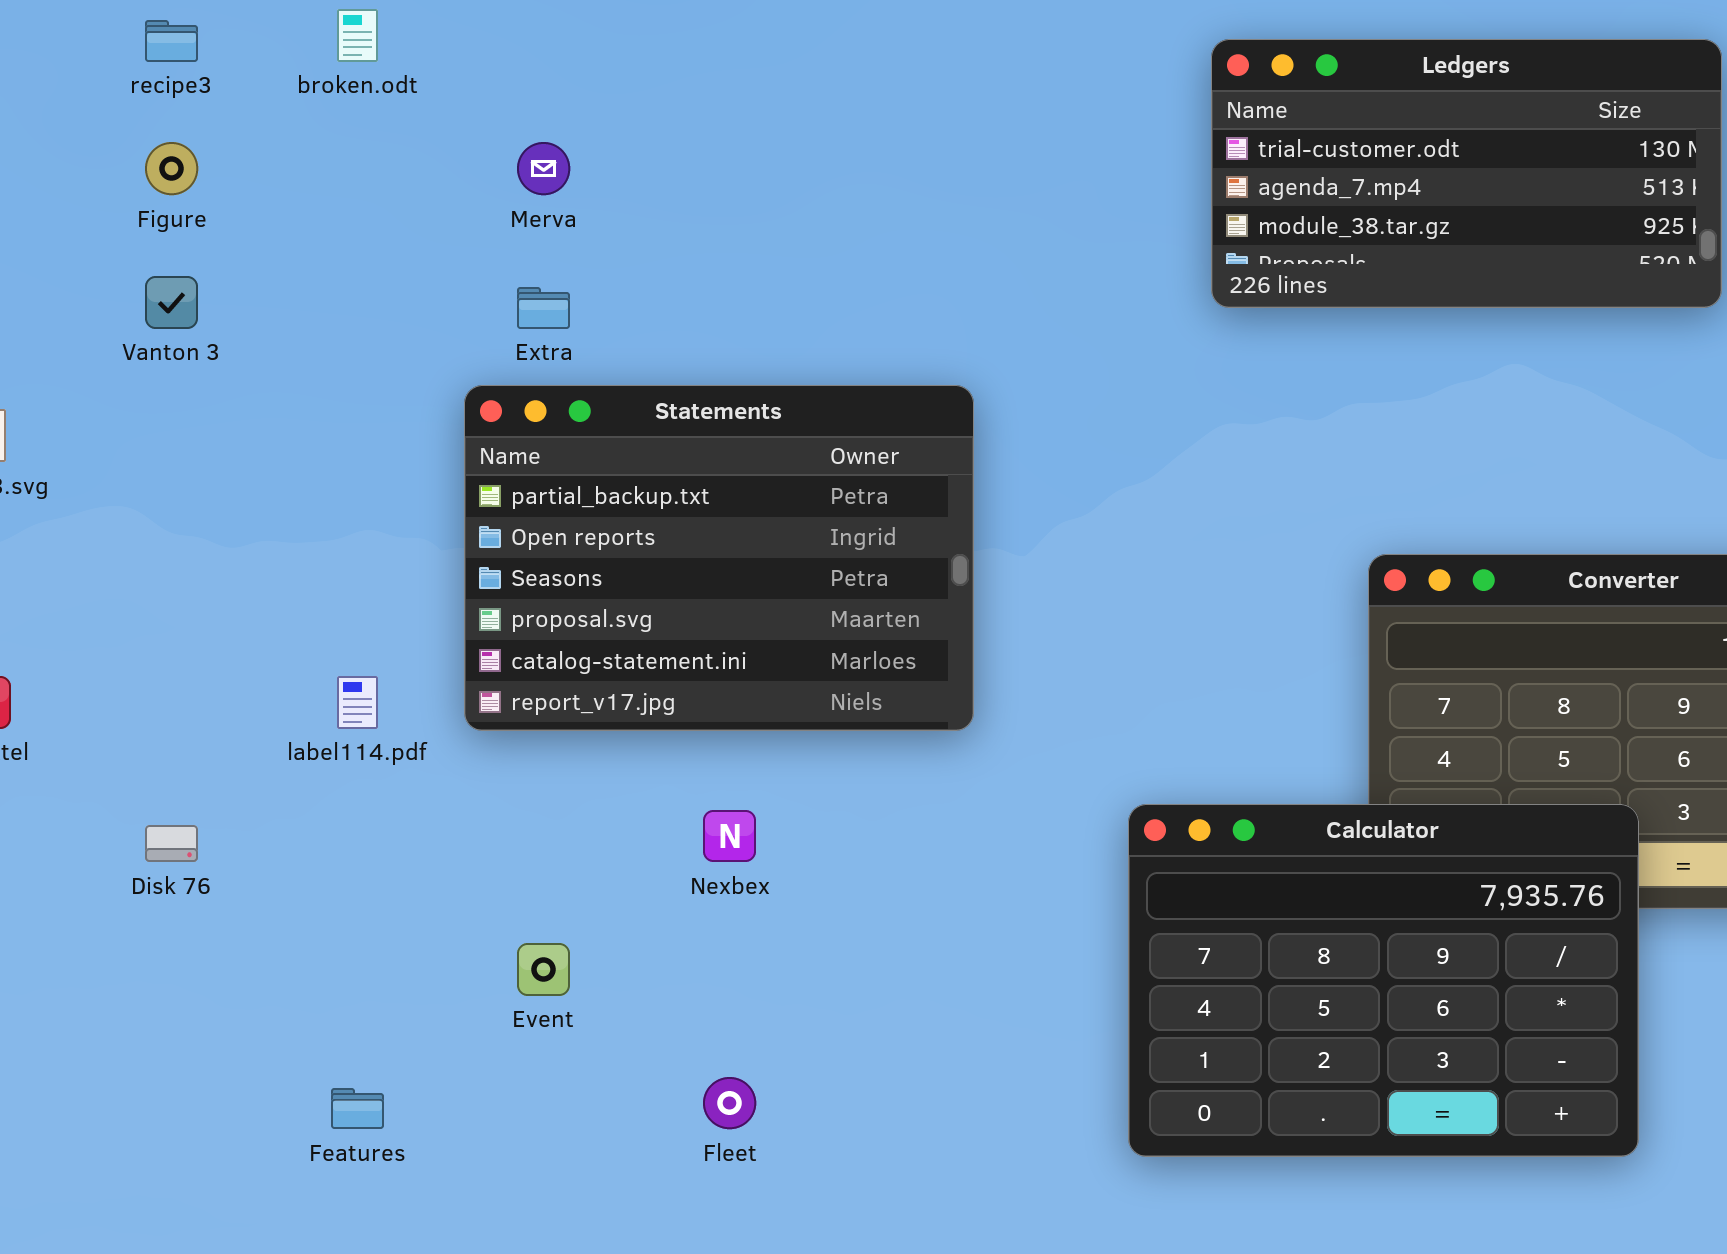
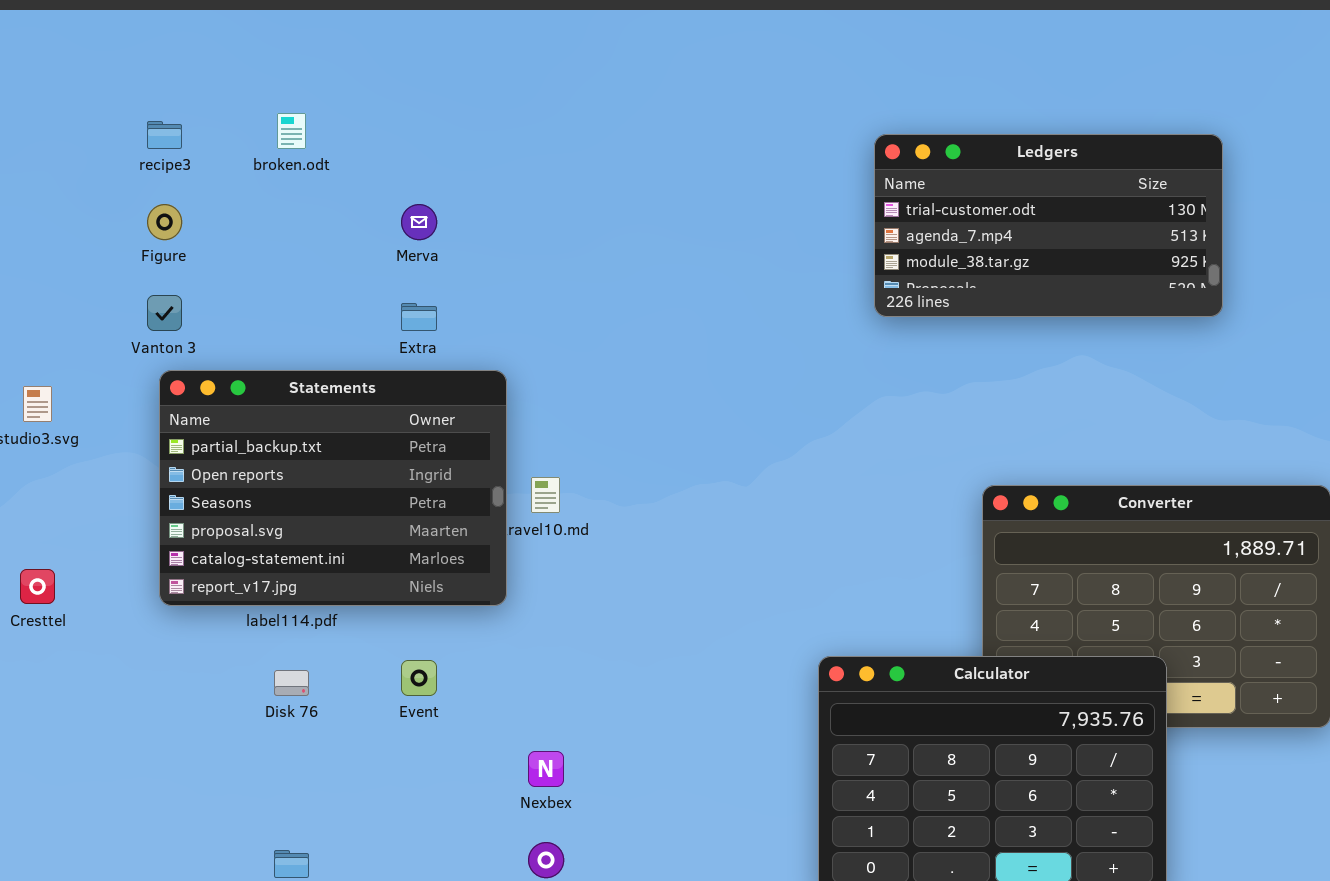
Statements: [464,385,974,731] -> [159,370,507,606], moved
Nexbex: [703,810,756,862] -> [528,751,564,787], moved
Disk 76: [145,825,198,862] -> [274,670,309,696], moved
Event: [517,943,570,996] -> [401,660,437,696], moved

